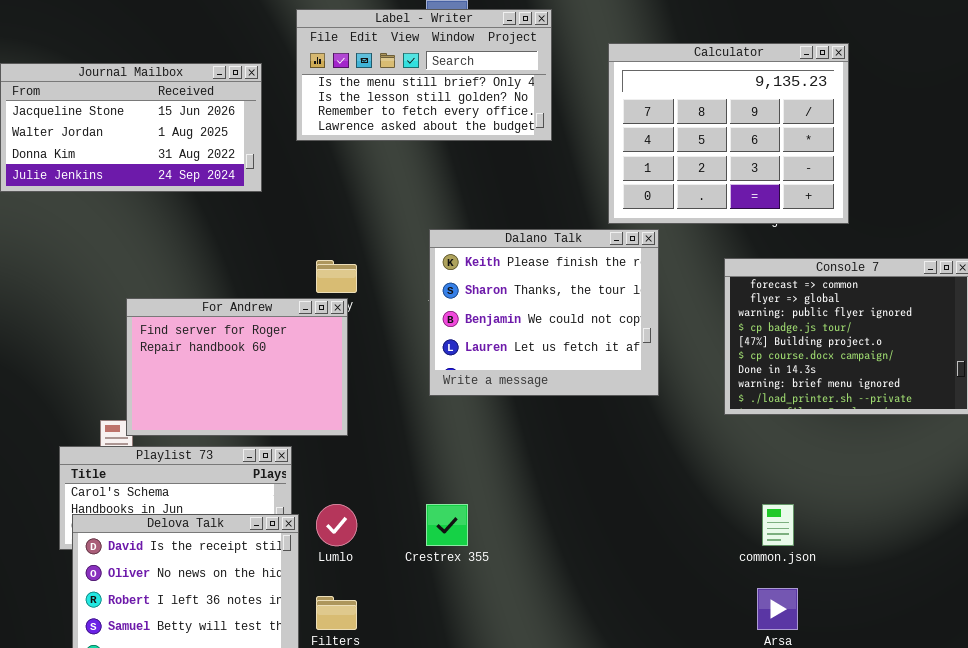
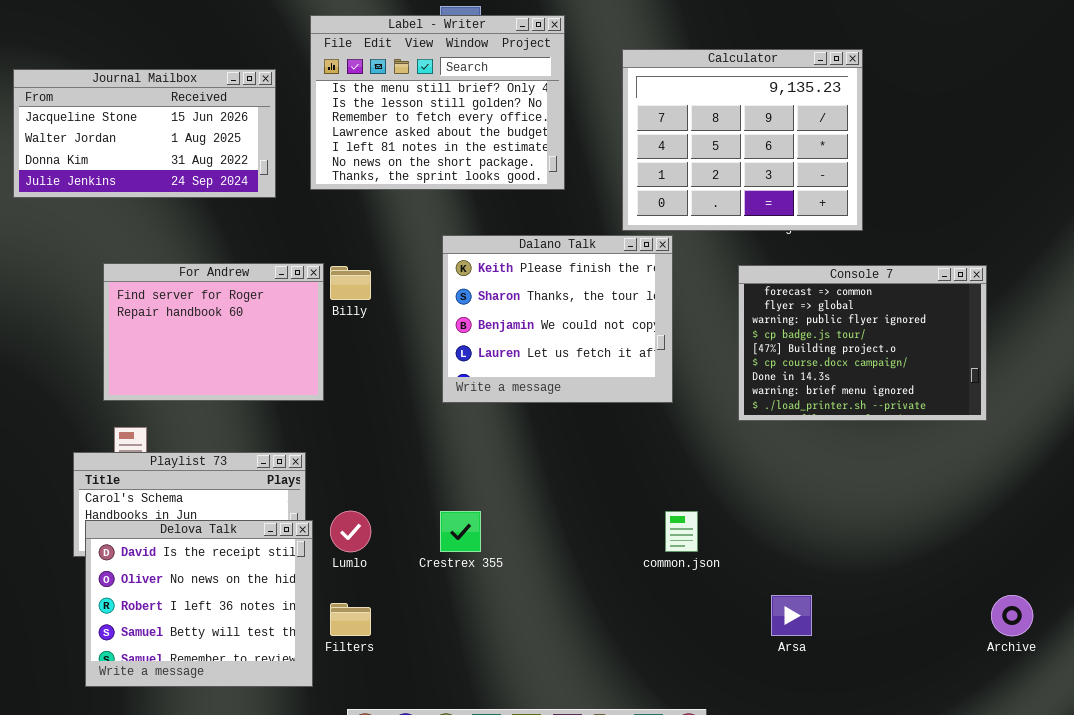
Label - Writer: [296,9,552,141] -> [310,15,565,190], resized
For Andrew: [126,298,348,436] -> [103,263,324,401], moved
common.json: [762,504,794,546] -> [665,511,698,552], moved

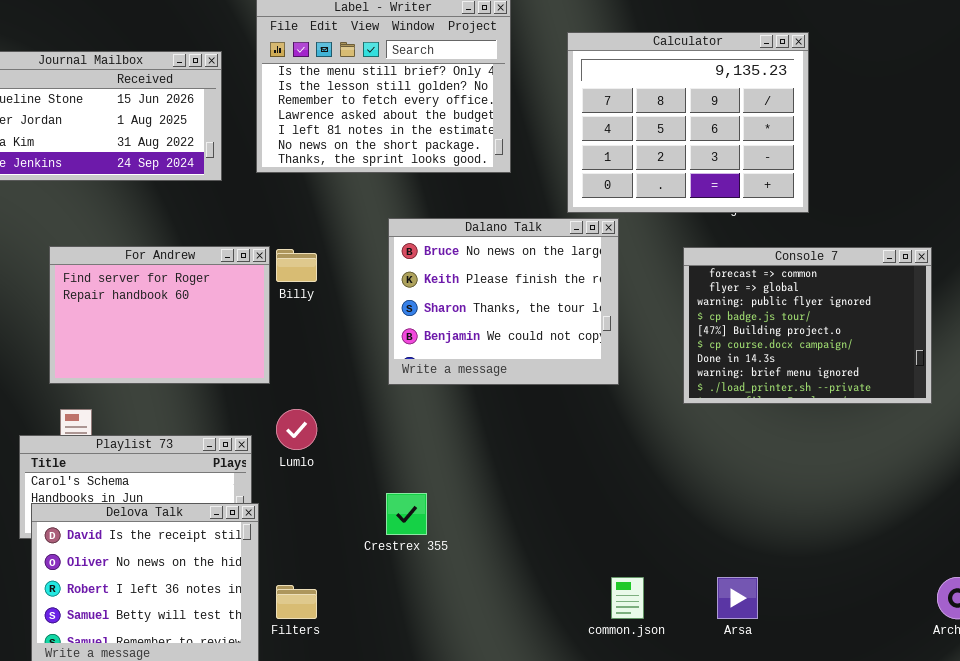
Dalano Talk: [442,235,673,403] -> [388,218,619,385], scrolled up 1 row
Lumlo: [330,511,371,552] -> [276,409,317,450], moved
common.json: [665,511,698,552] -> [611,577,644,619], moved

